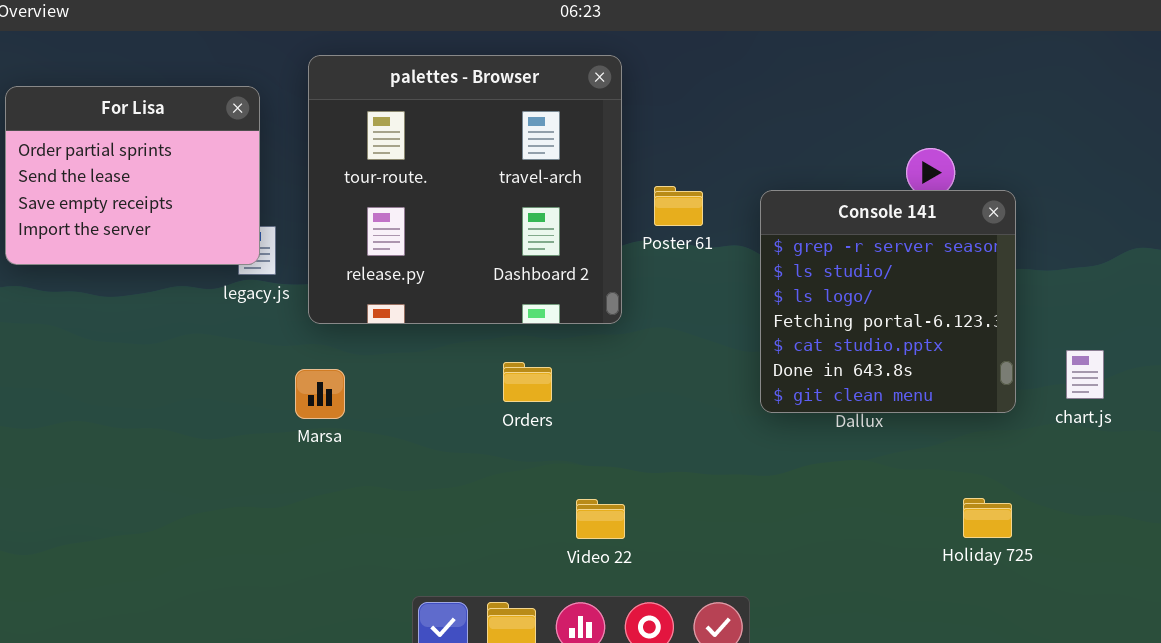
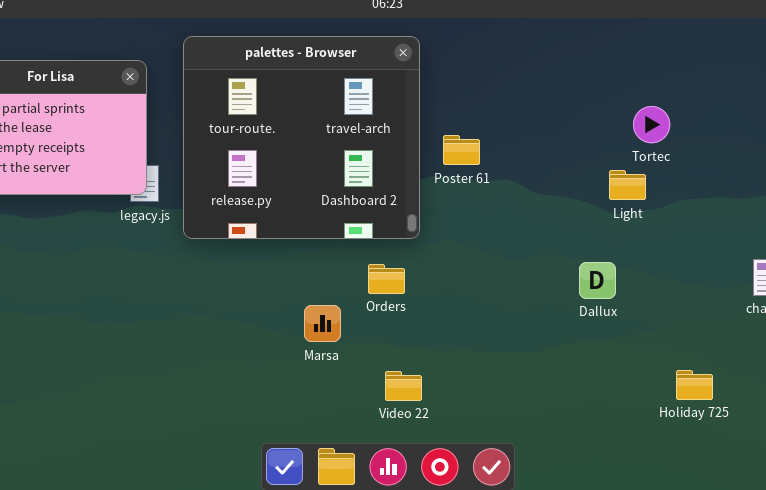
Console 141: [760,190,1016,413] -> none, closed
Orders: [503,362,552,402] -> [368,264,405,294], moved
Marsa: [295,369,345,419] -> [304,305,341,342], moved

